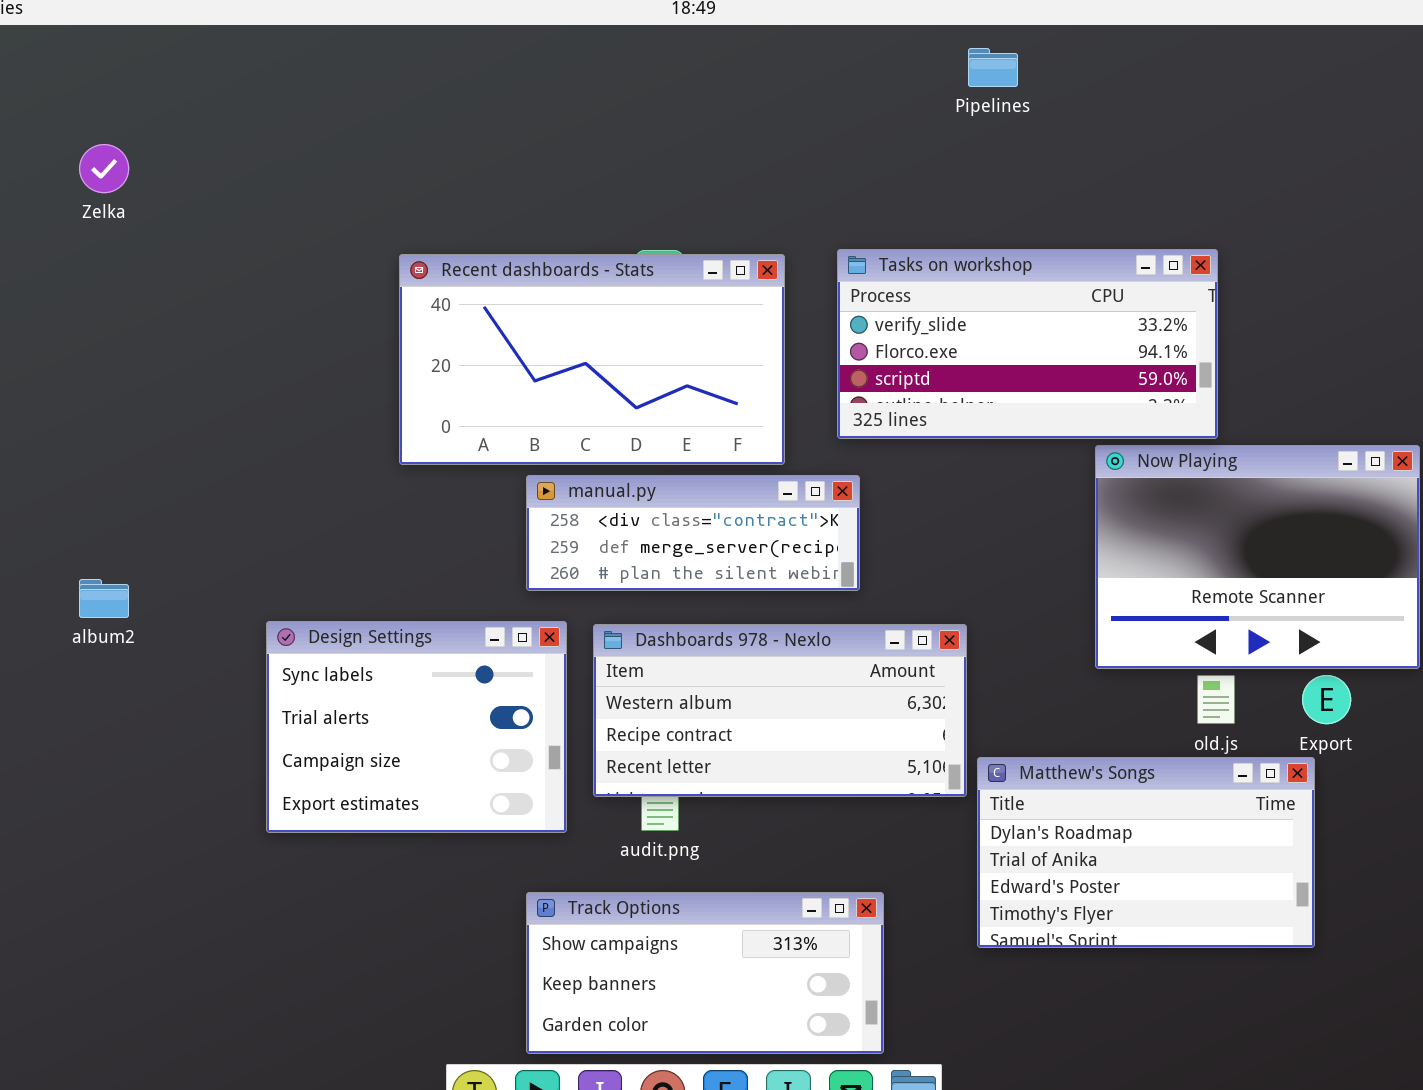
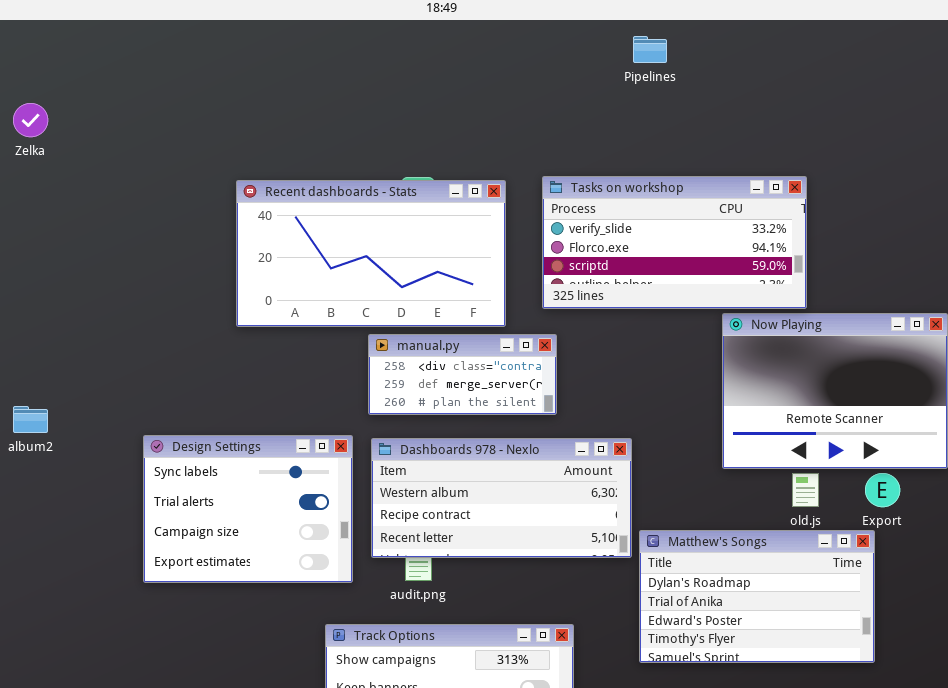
manual.py: [526,475,860,591] -> [368,334,557,415], resized

